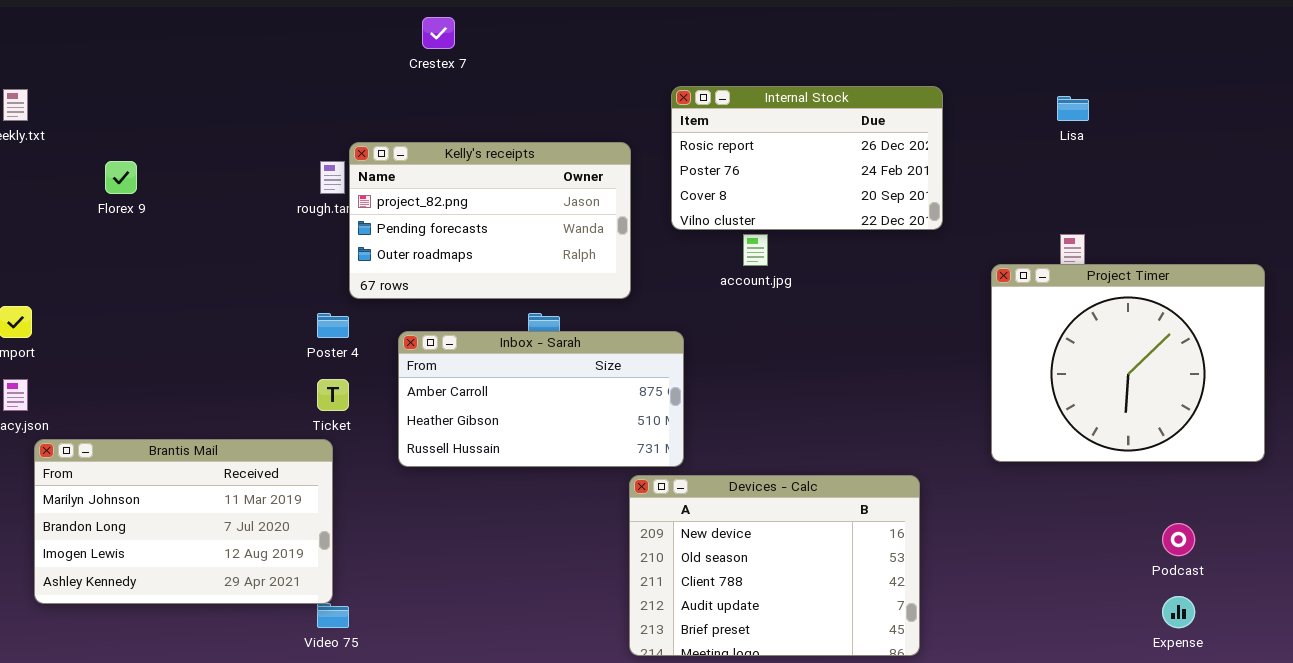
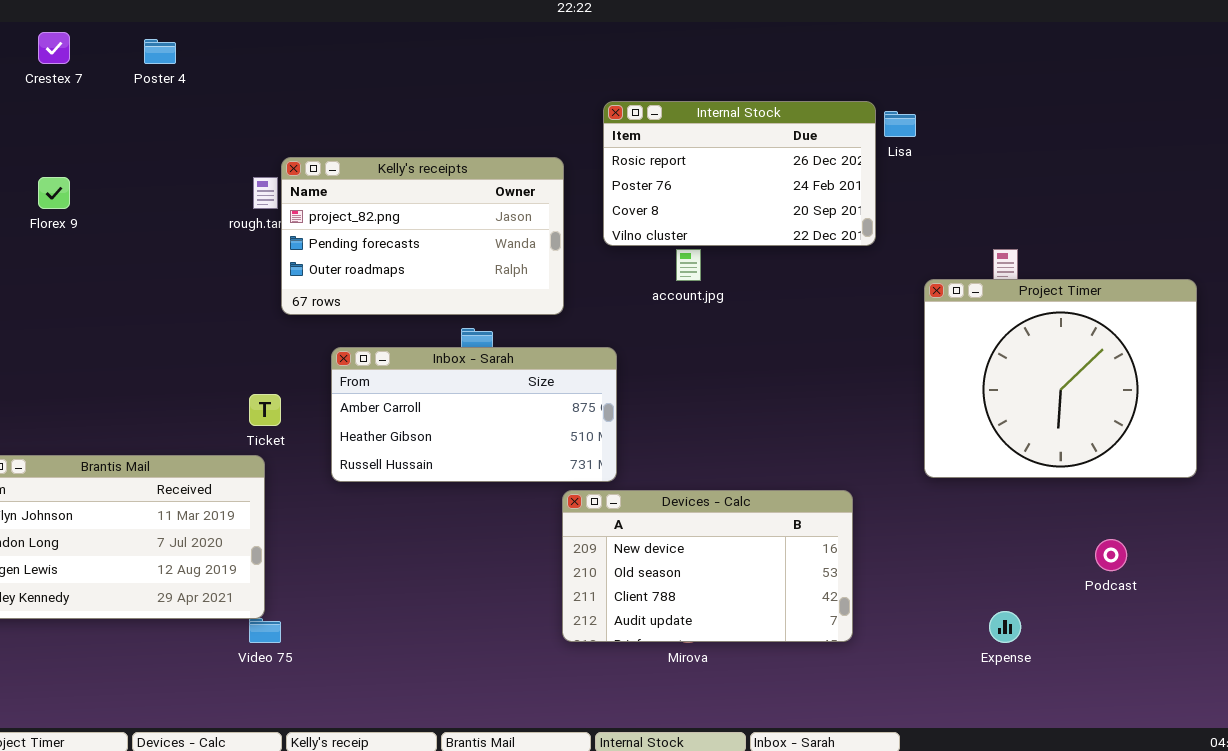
Crestex 7: [422,17,455,49] -> [38,32,70,64], moved
Lisa: [1057,96,1089,121] -> [884,111,916,137], moved
Poster 4: [317,313,349,338] -> [144,39,176,64], moved
Devices - Calc: [629,475,920,656] -> [562,490,853,642], resized
Expense: [1162,596,1195,628] -> [989,611,1021,643], moved

